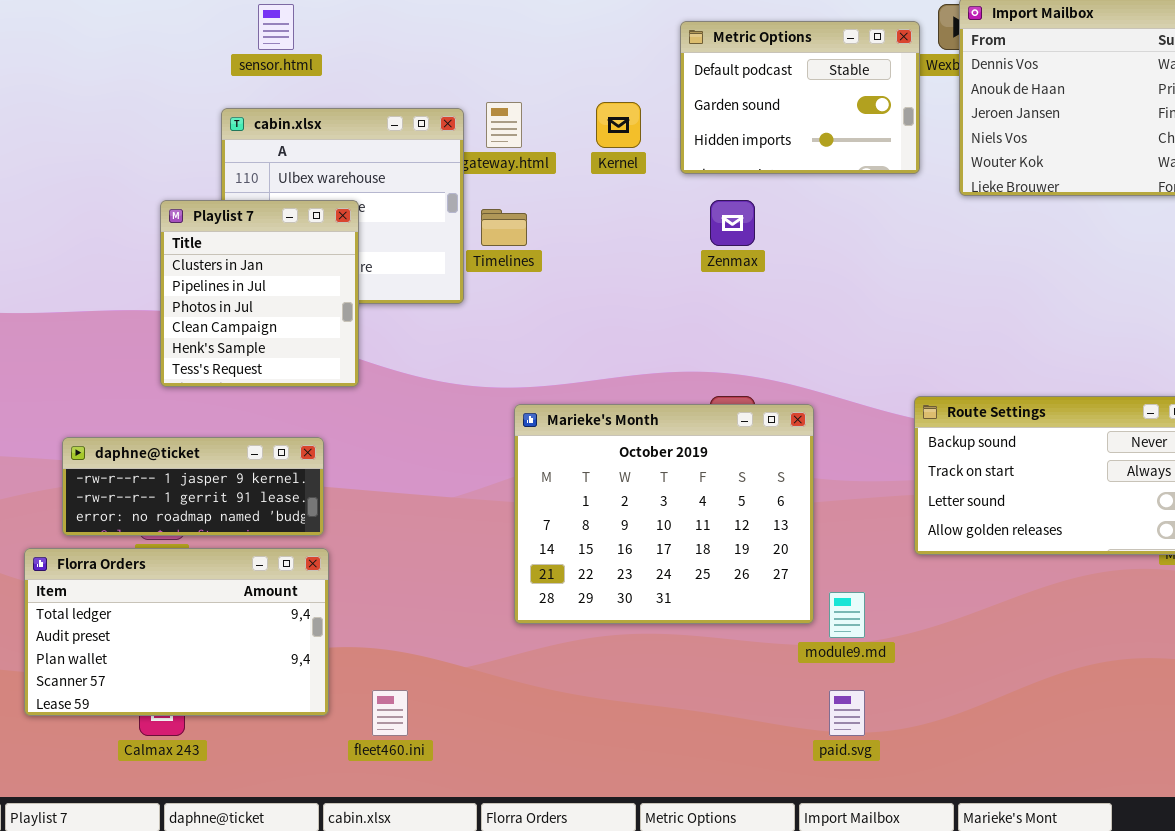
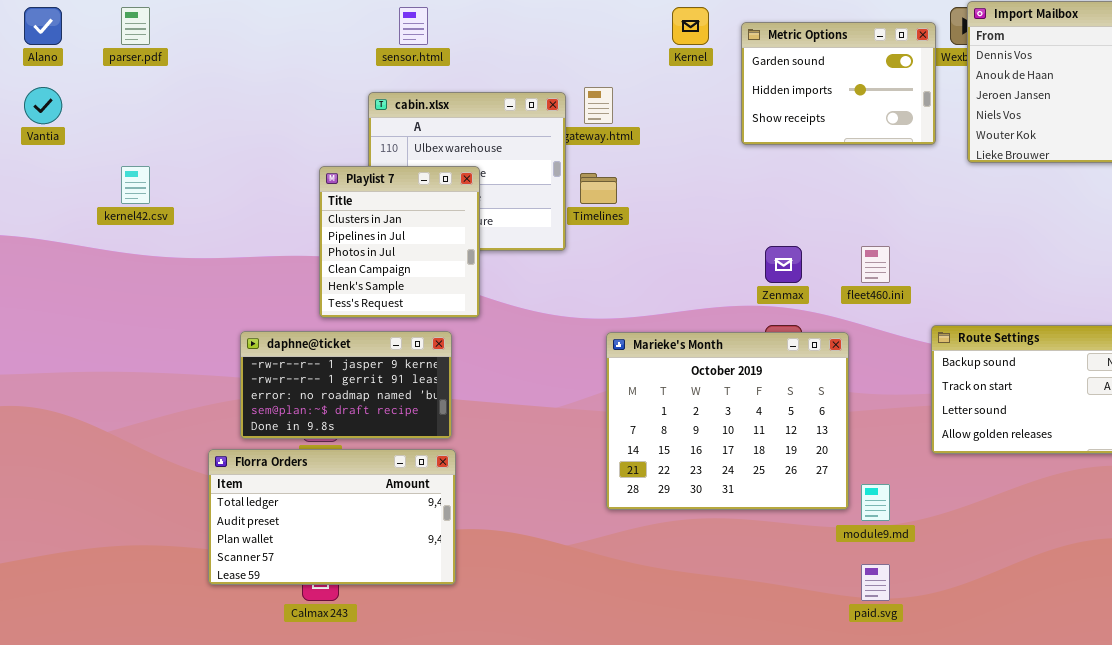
Metric Options: [680,21,920,174] -> [741,22,936,145], scrolled down 1 row
Kernel: [596,102,641,148] -> [672,7,709,45], moved
Zenmax: [710,200,755,246] -> [765,246,802,283], moved
daphne@ticket: [62,437,324,536] -> [240,331,452,439], resized
fleet460.ini: [372,690,408,736] -> [861,246,890,283], moved

